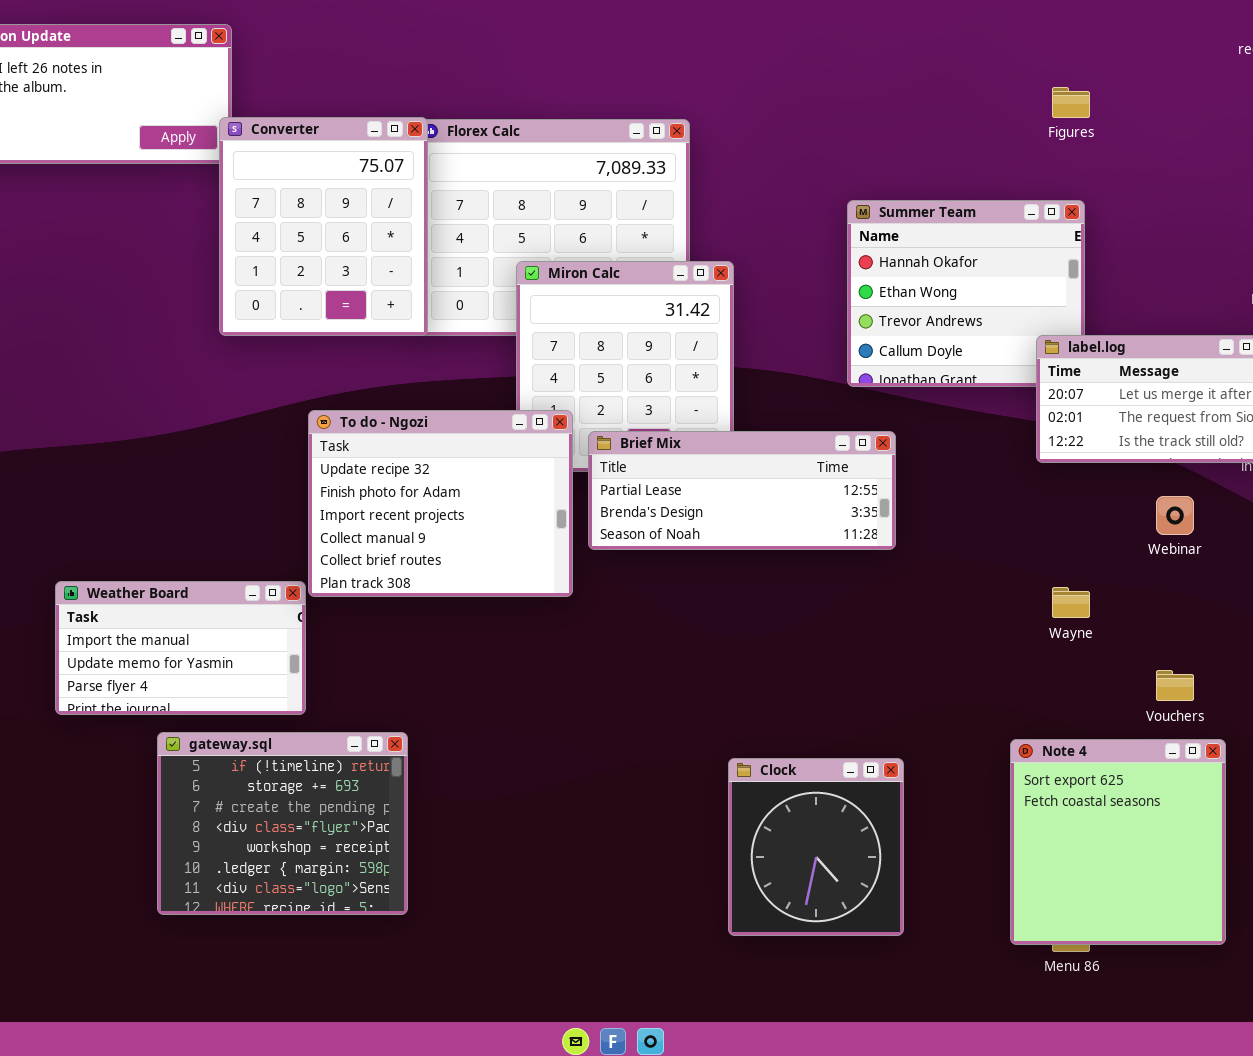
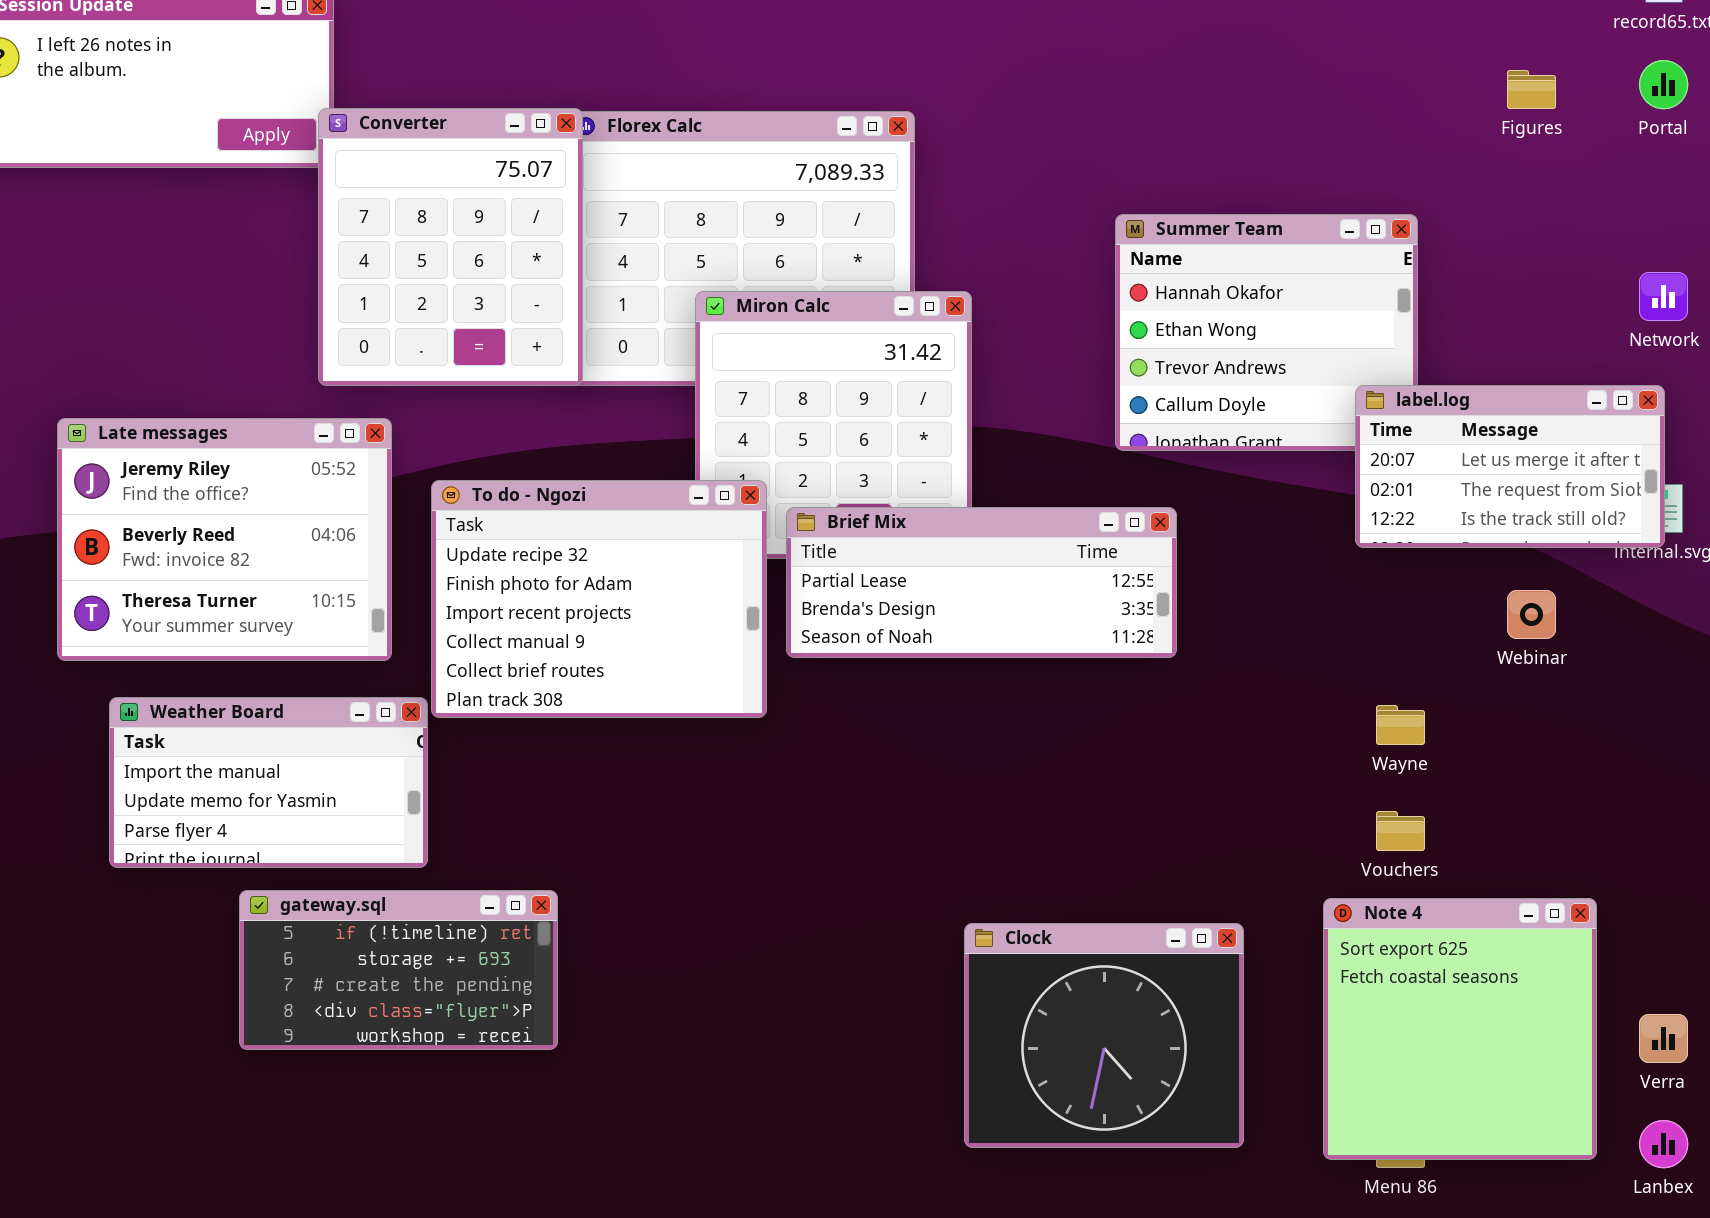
Figures: [1052,87,1090,118] -> [1507,70,1556,109], moved
Late messages: none -> [57,418,392,661], opened
Vouchers: [1156,670,1194,701] -> [1376,811,1425,851], moved
gateway.sql: [157,732,408,915] -> [239,890,558,1050], resized
Clock: [728,758,904,936] -> [964,923,1244,1148], resized

